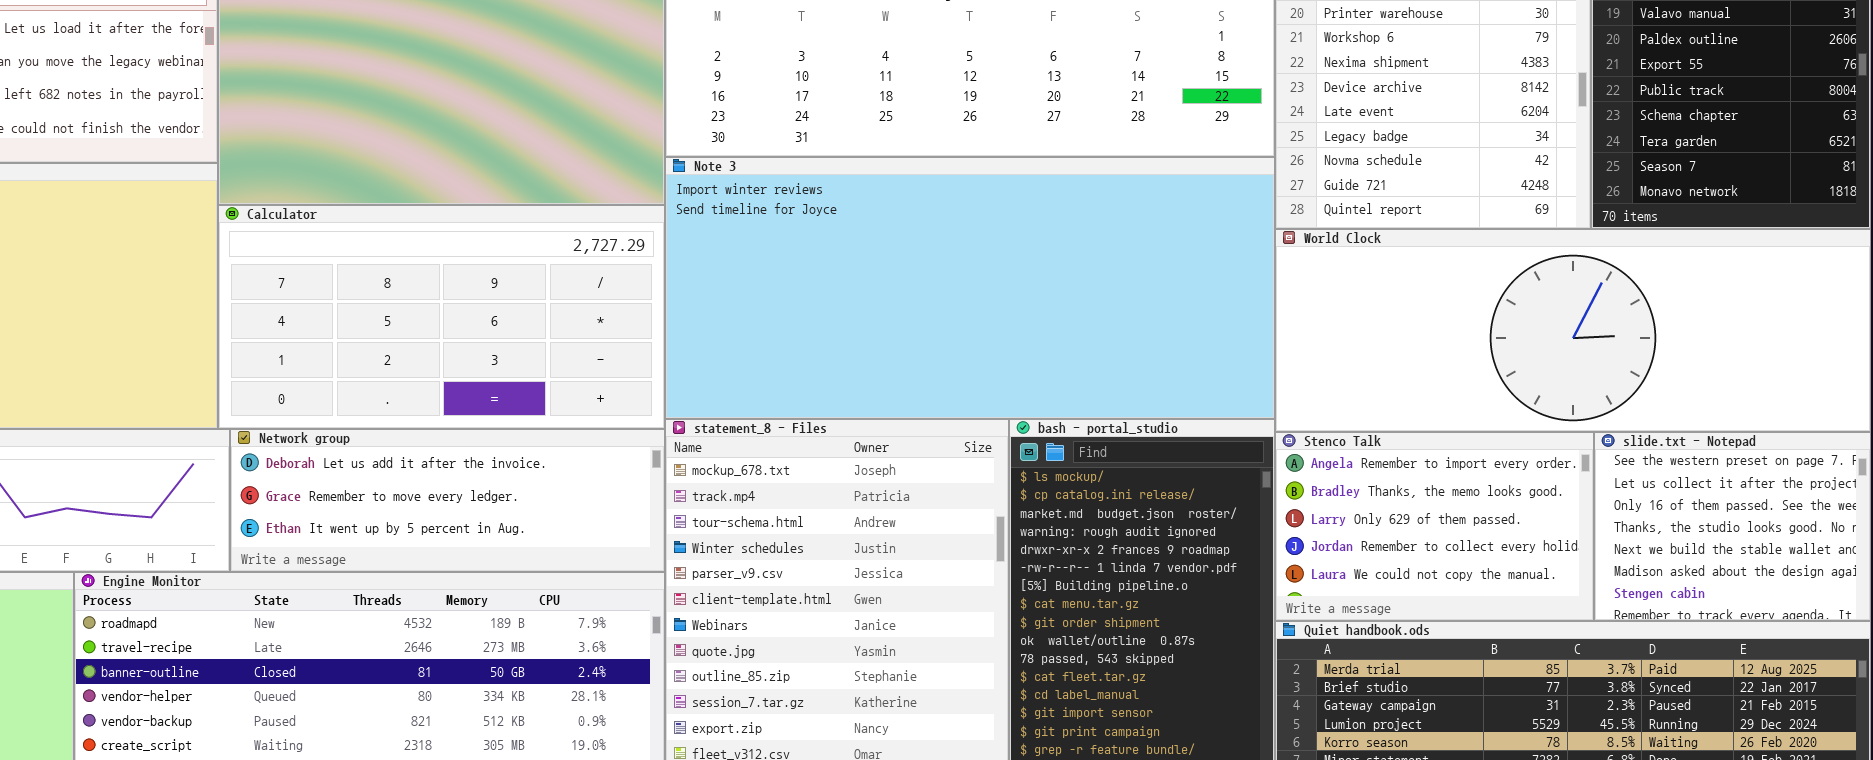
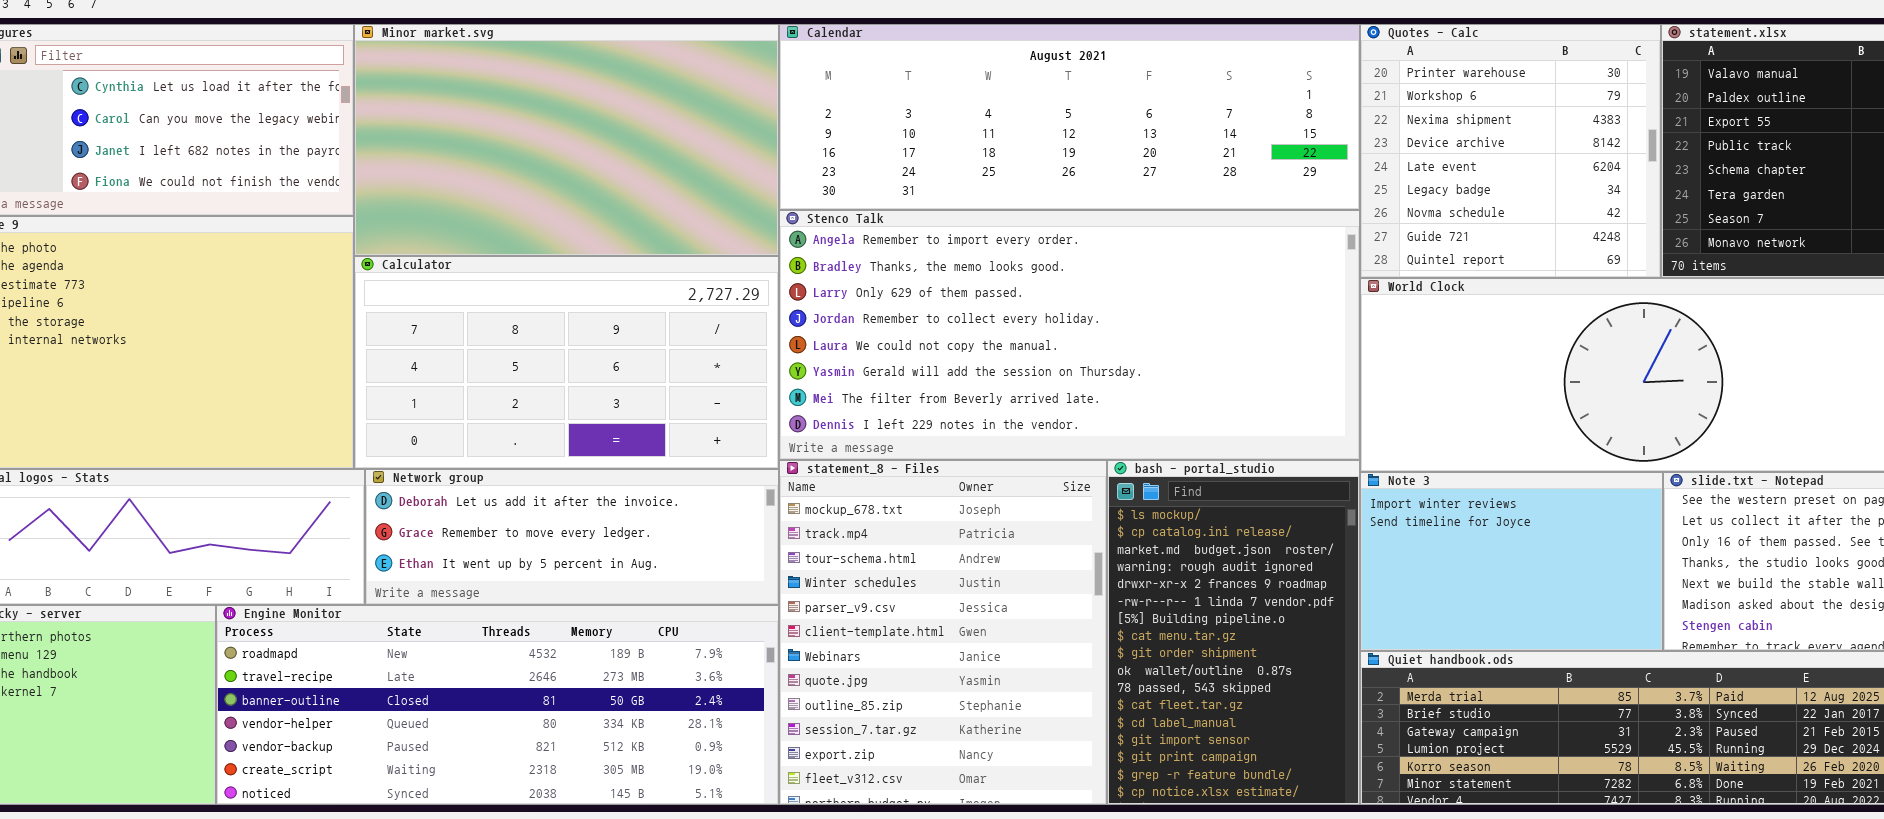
Note 3: [665,157,1275,419] -> [1360,472,1663,651], moved, resized
Stenco Talk: [1275,432,1594,621] -> [779,210,1360,460], moved, resized

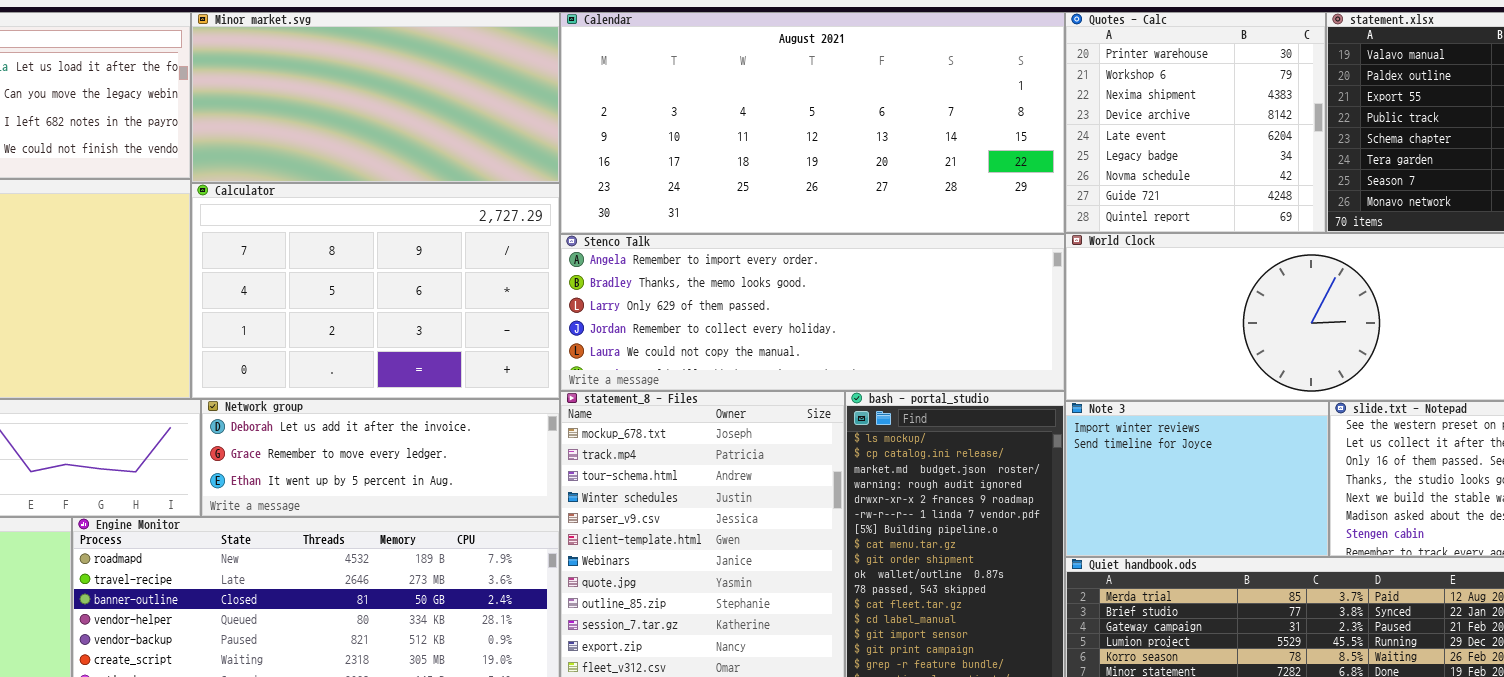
Minor market.svg: [354,24,779,256] -> [191,12,560,183], resized
Calendar: [779,24,1360,210] -> [560,12,1065,234], resized
Stenco Talk: [779,210,1360,460] -> [560,234,1065,391], resized
Calculator: [354,256,779,469] -> [191,183,560,399], resized

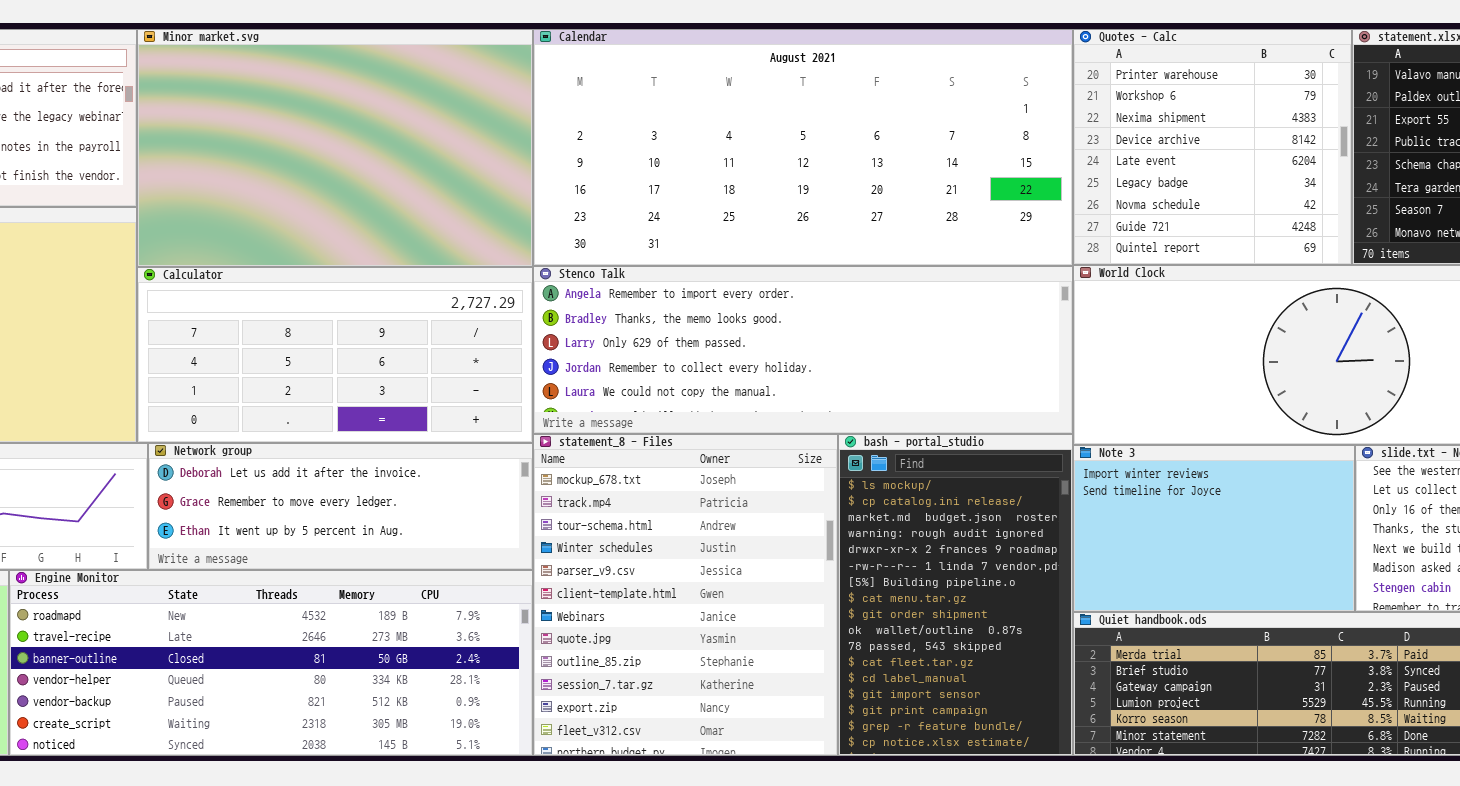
Minor market.svg: [191,12,560,183] -> [137,29,533,267], resized
Calculator: [191,183,560,399] -> [137,267,533,443], resized

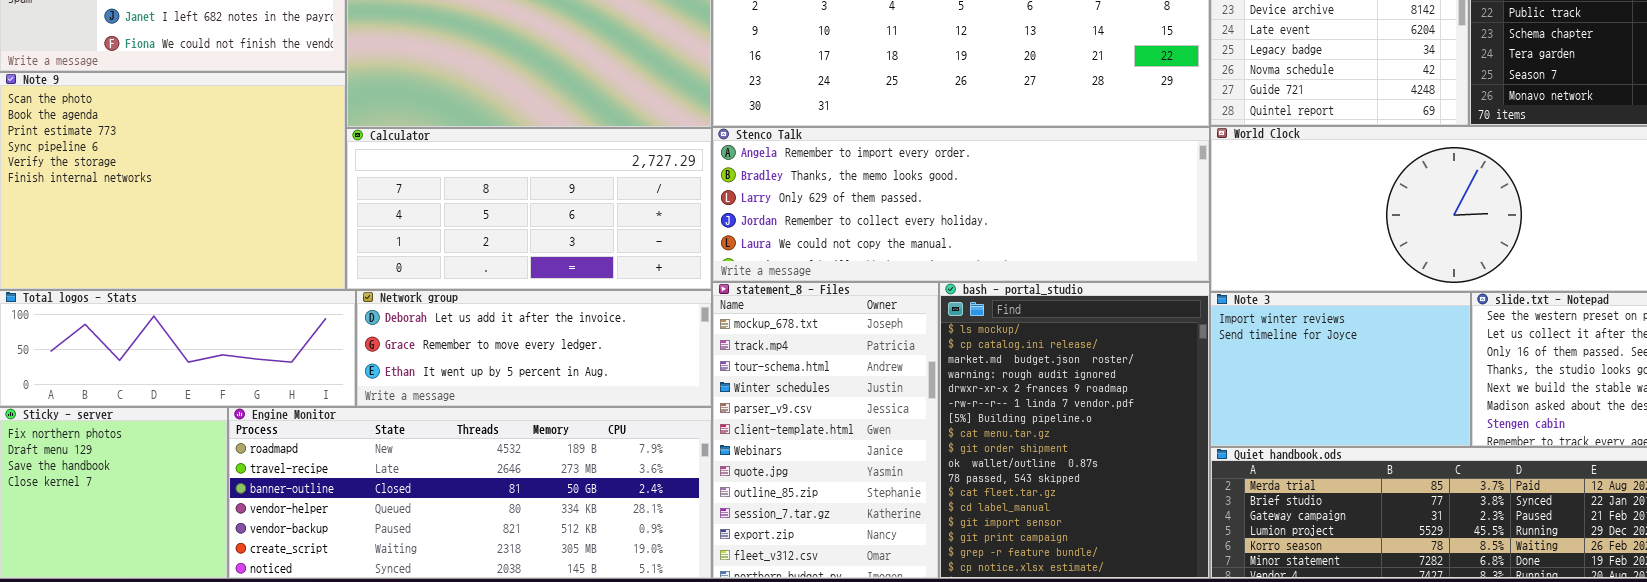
statement_8 - Files: [533,434,838,756] -> [712,282,939,579], resized
bash - portal_studio: [838,434,1073,756] -> [939,282,1210,579], resized

